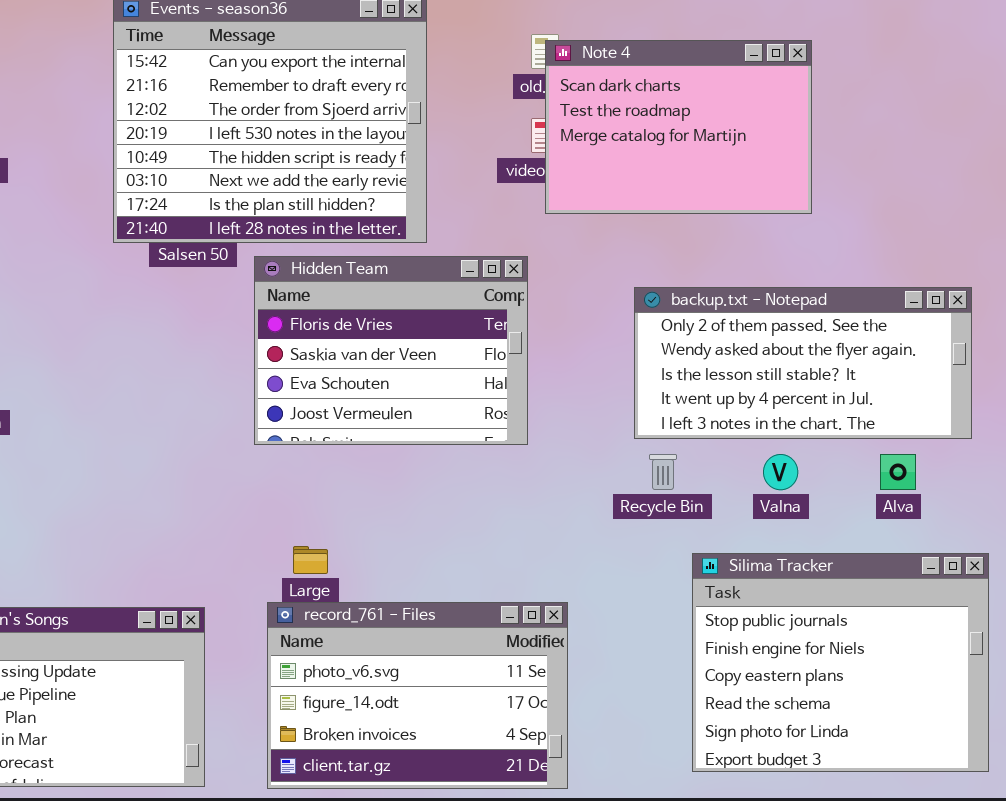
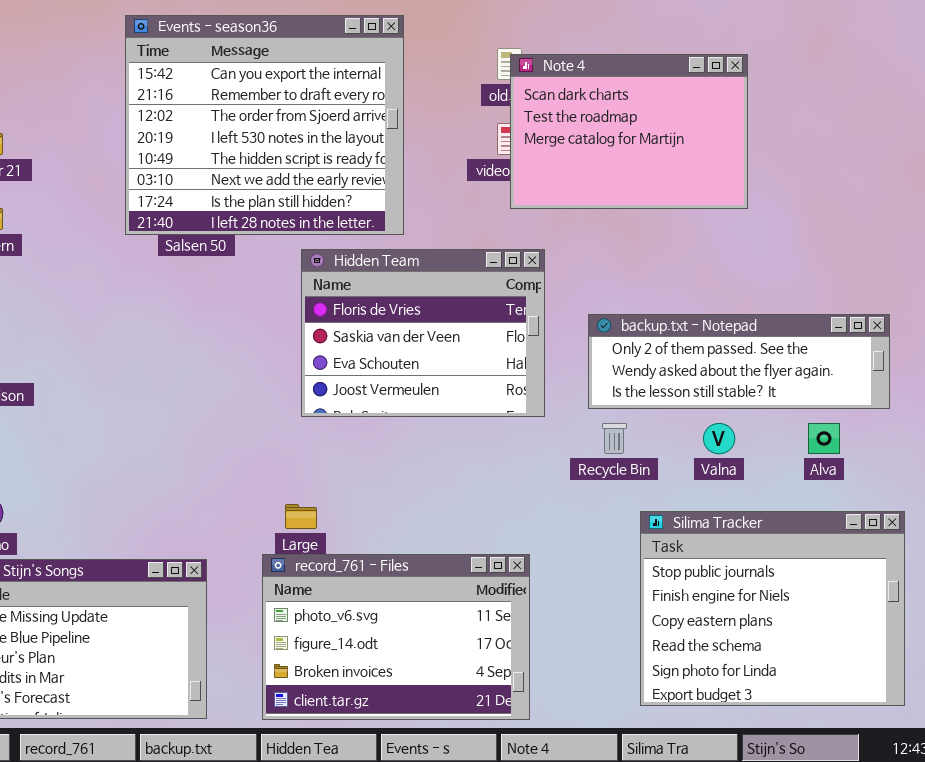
Hidden Team: [254,256,528,445] -> [301,249,545,417], moved
backup.txt - Notepad: [634,287,972,439] -> [588,314,890,409], resized

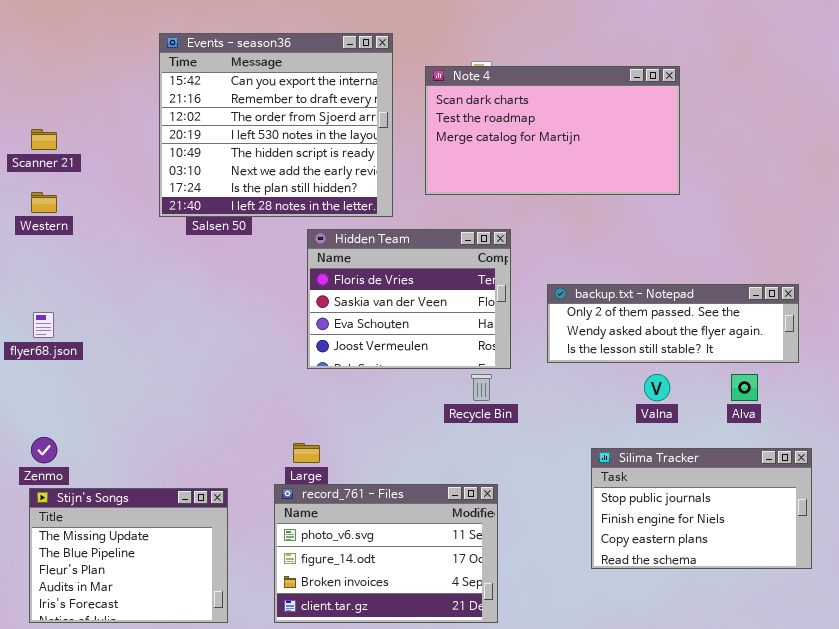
Note 4: [510,54,748,209] -> [425,66,680,195], resized
Recycle Bin: [602,423,627,454] -> [471,374,492,401], moved
Silima Tracker: [640,511,905,706] -> [591,448,812,569], resized

